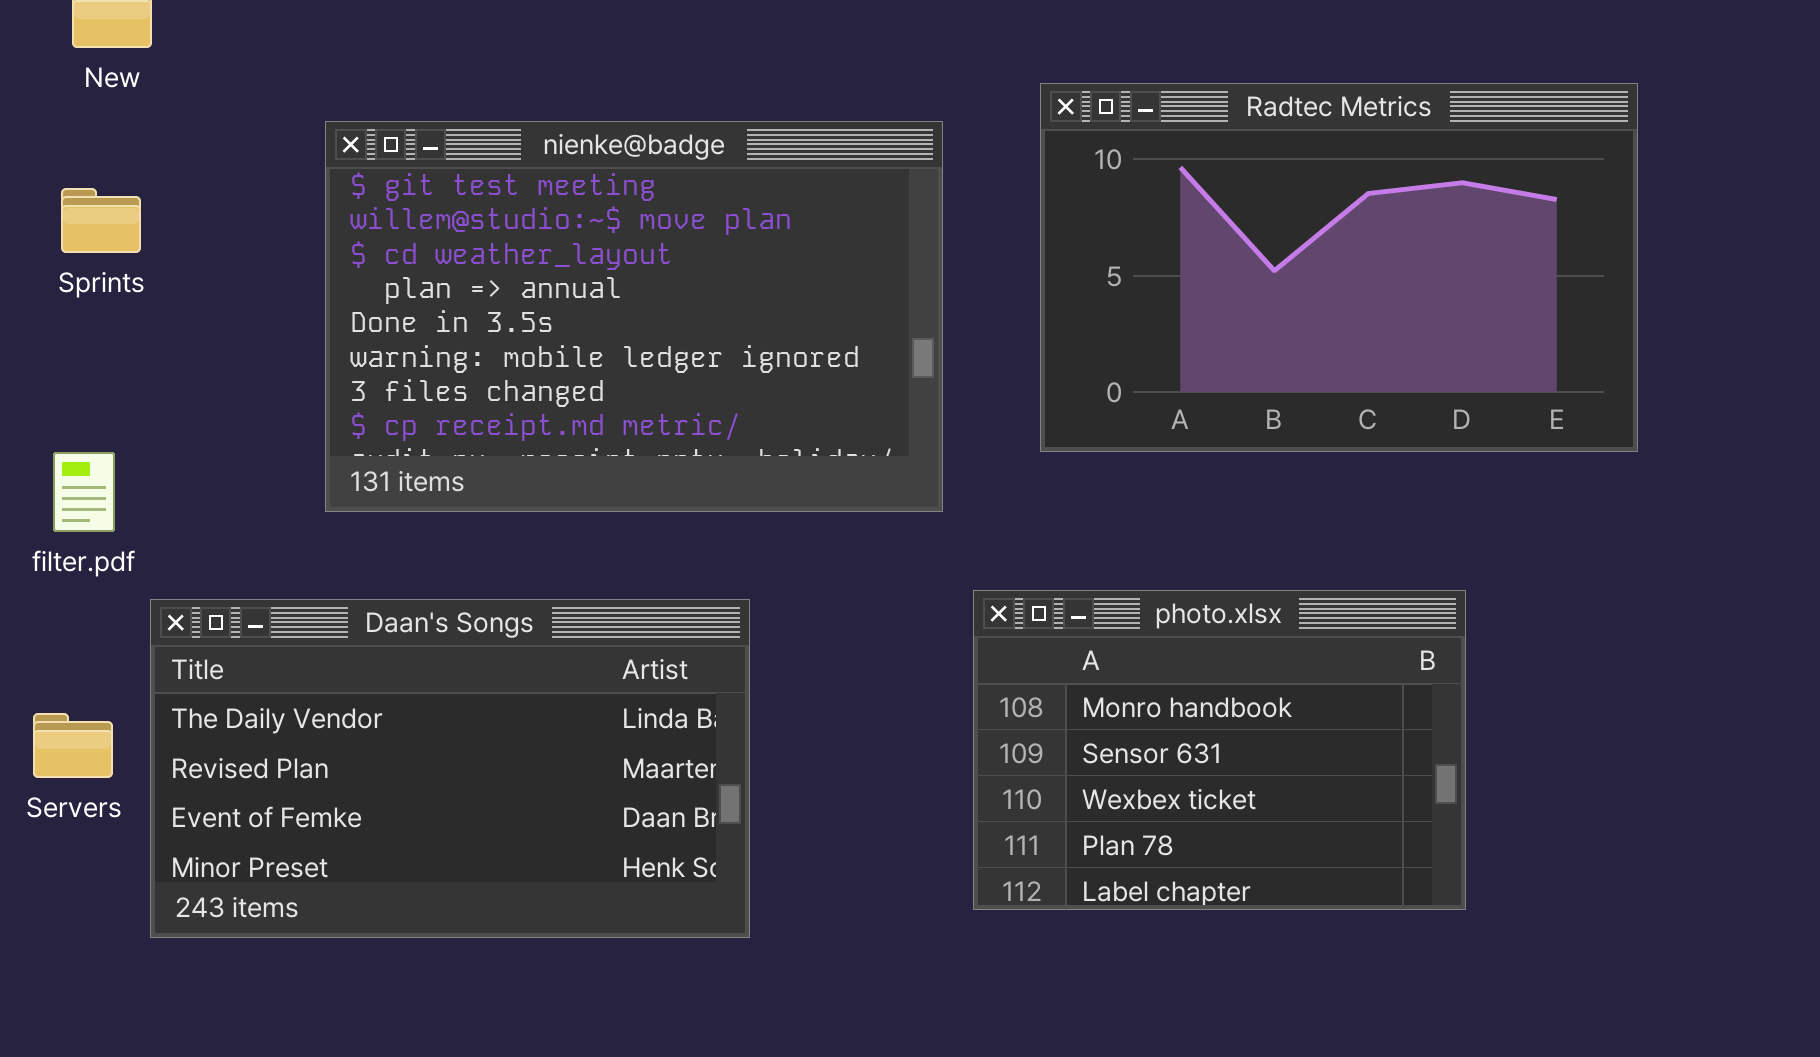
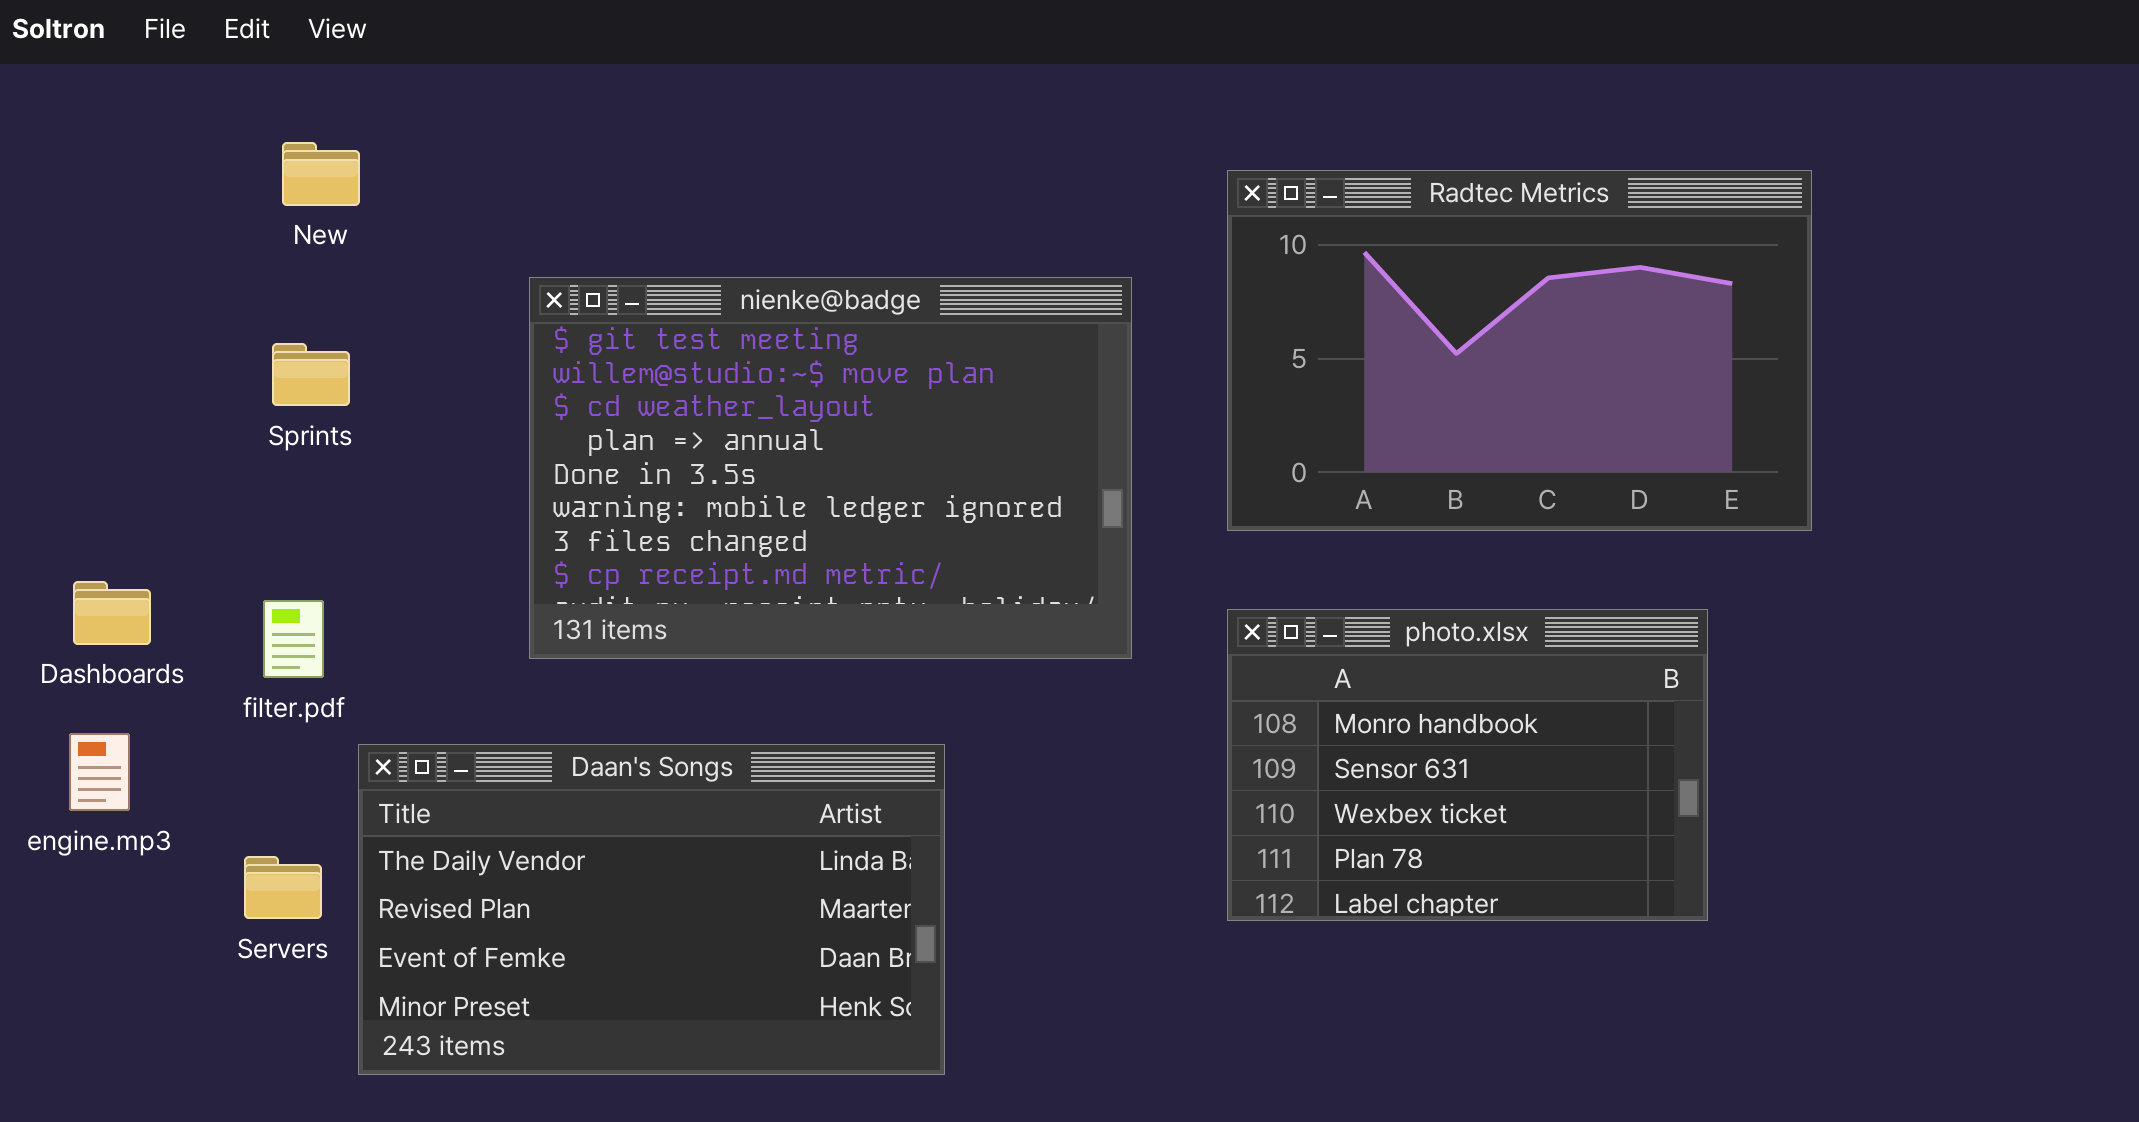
Radtec Metrics: [1040,83,1638,452] -> [1227,170,1812,531], moved
photo.xlsx: [973,590,1466,910] -> [1227,609,1708,921], moved

